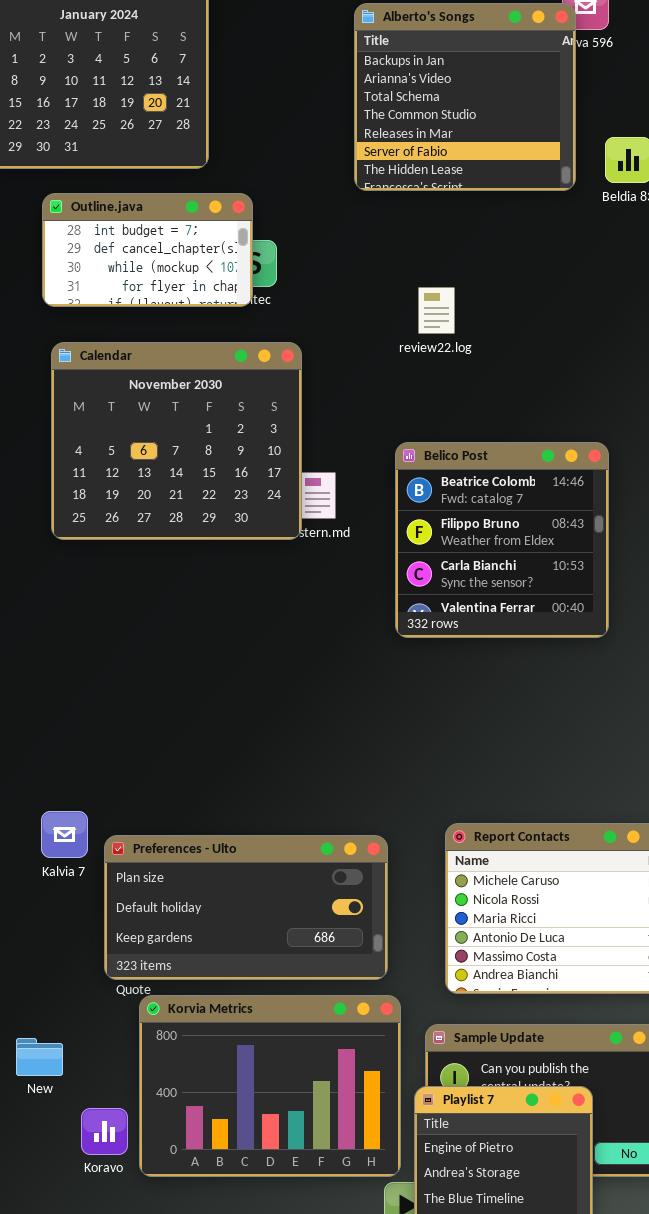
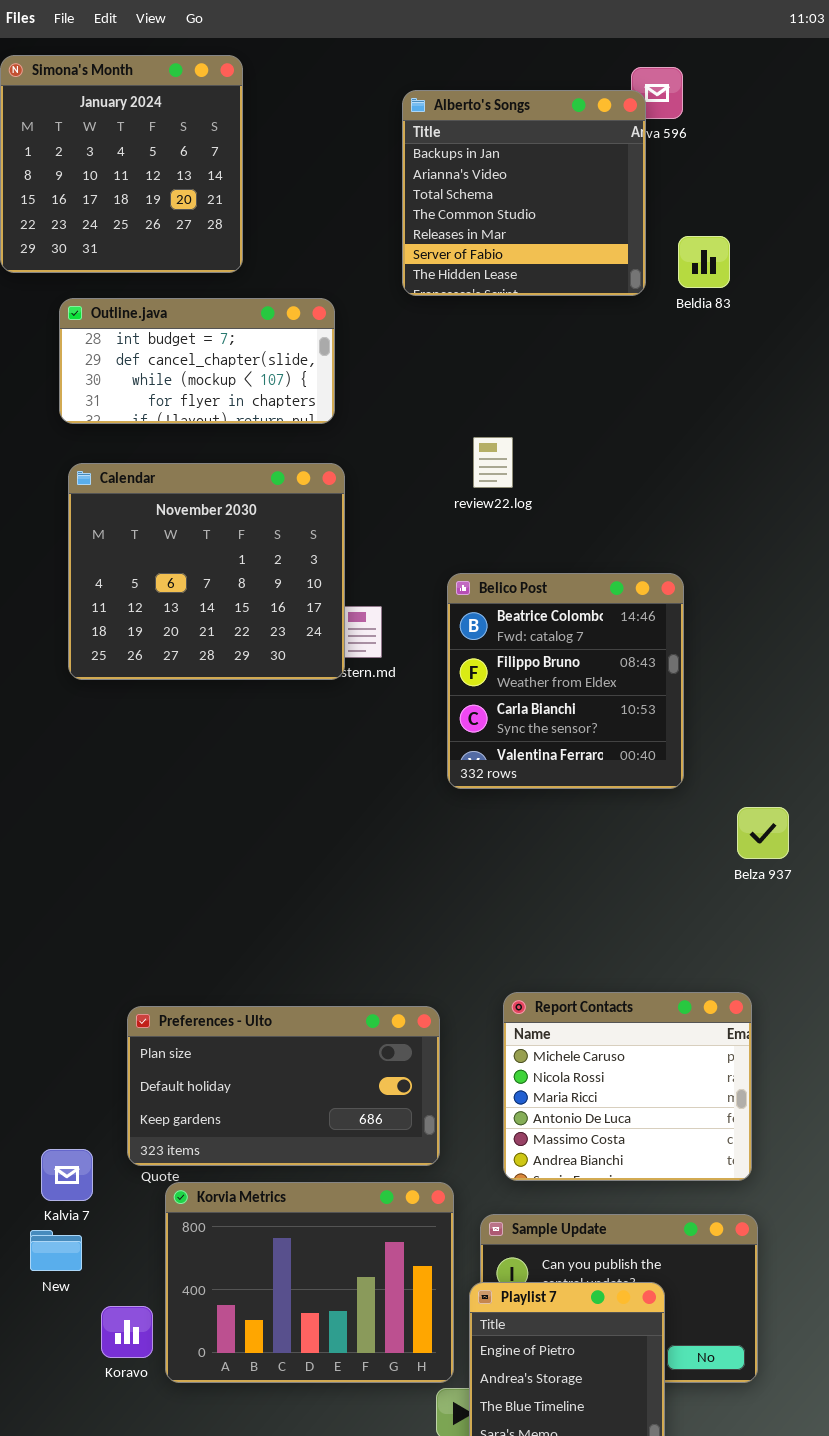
Outline.java: [42,193,253,307] -> [59,298,335,424], resized
review22.log: [418,287,455,334] -> [473,437,513,488], moved
Kalvia 7: [41,811,88,858] -> [41,1149,93,1201], moved

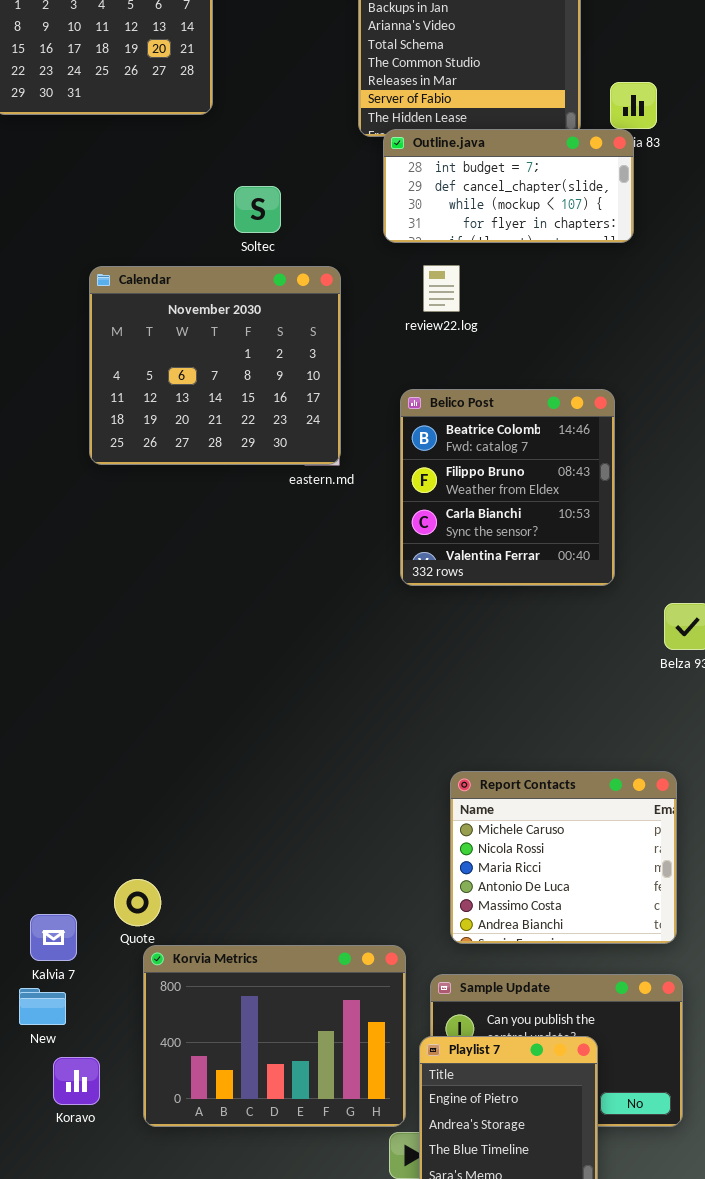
Outline.java: [59,298,335,424] -> [383,129,634,243], moved
Calendar: [68,463,345,680] -> [89,266,341,465], moved
Preferences - Ulto: [127,1006,440,1166] -> none, closed
Koravo: [101,1306,153,1358] -> [53,1057,100,1105], moved

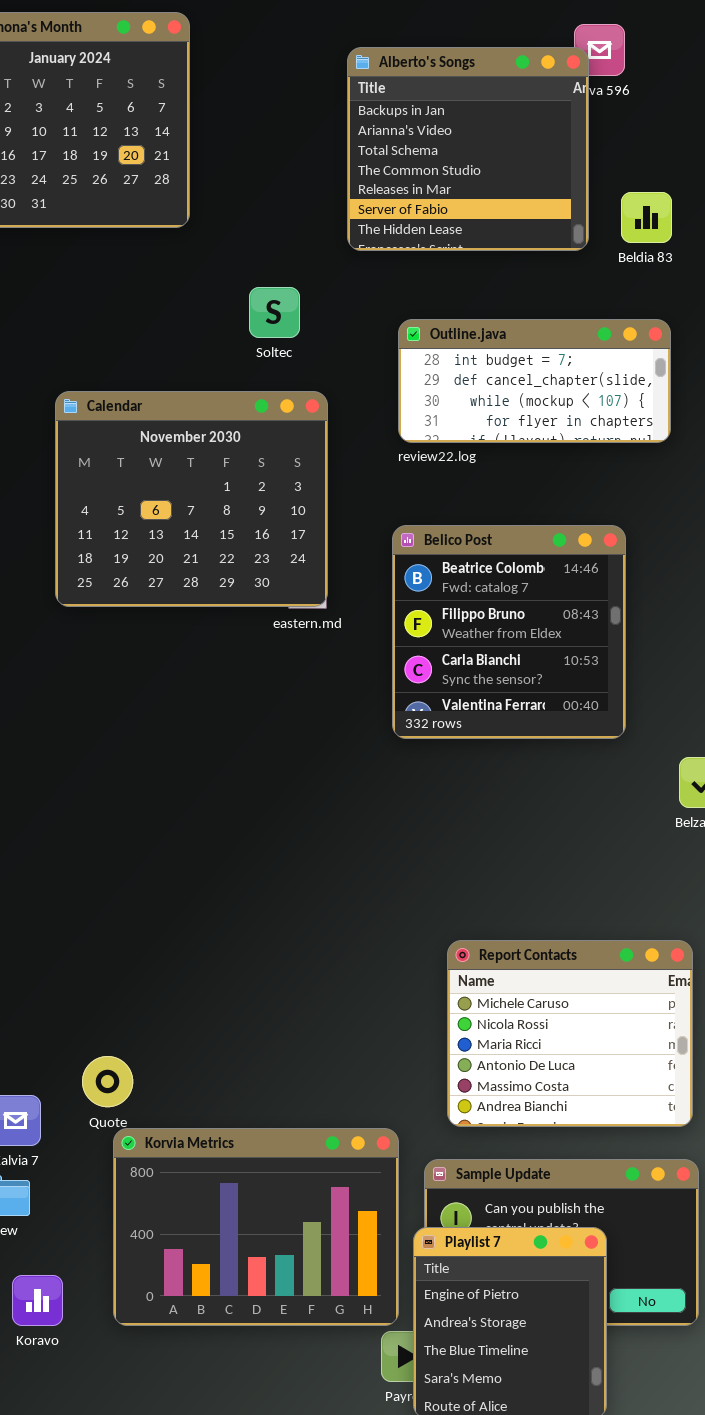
Outline.java: [383,129,634,243] -> [398,319,671,443], moved
Soltec: [234,186,281,233] -> [249,287,300,338], moved
Koravo: [53,1057,100,1105] -> [12,1275,63,1326], moved

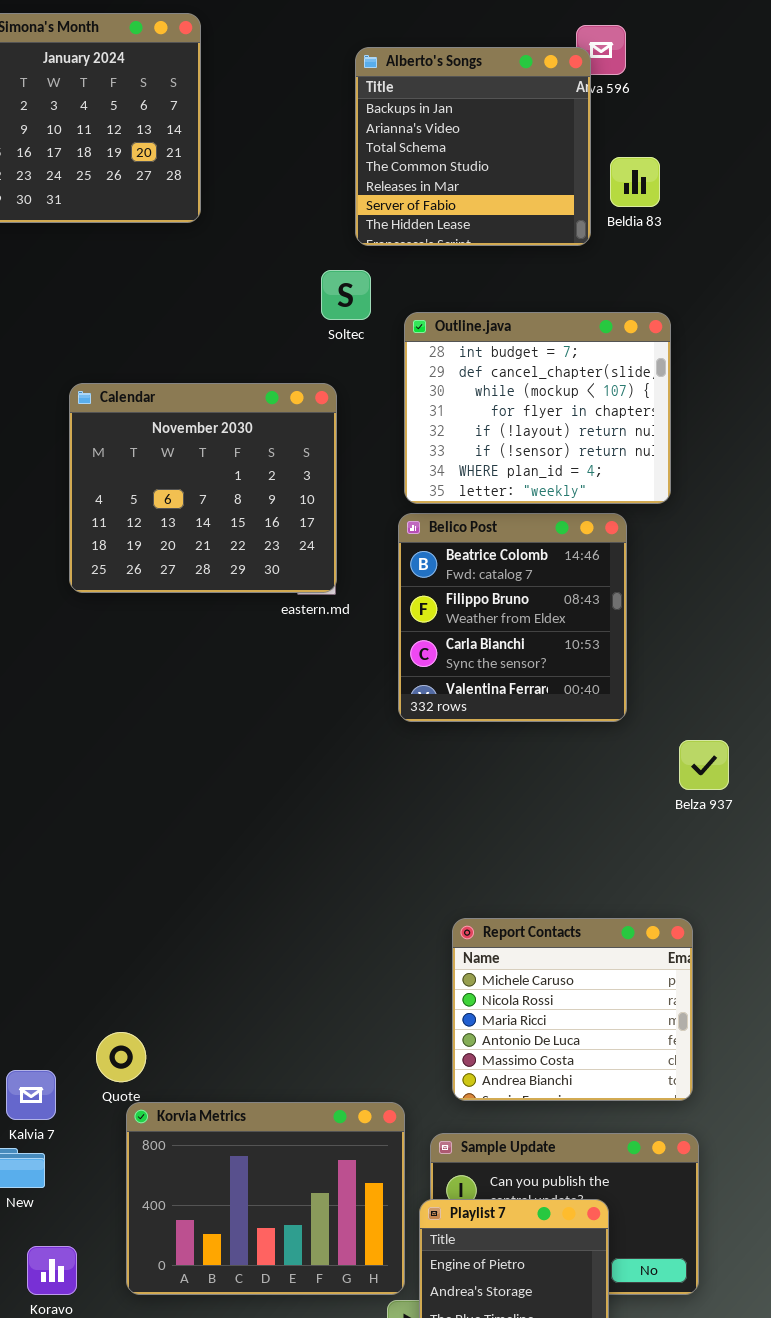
Beldia 83: [621,192,672,243] -> [610,157,660,207], moved
Soltec: [249,287,300,338] -> [321,270,371,320], moved
Outline.java: [398,319,671,443] -> [404,312,671,504], resized

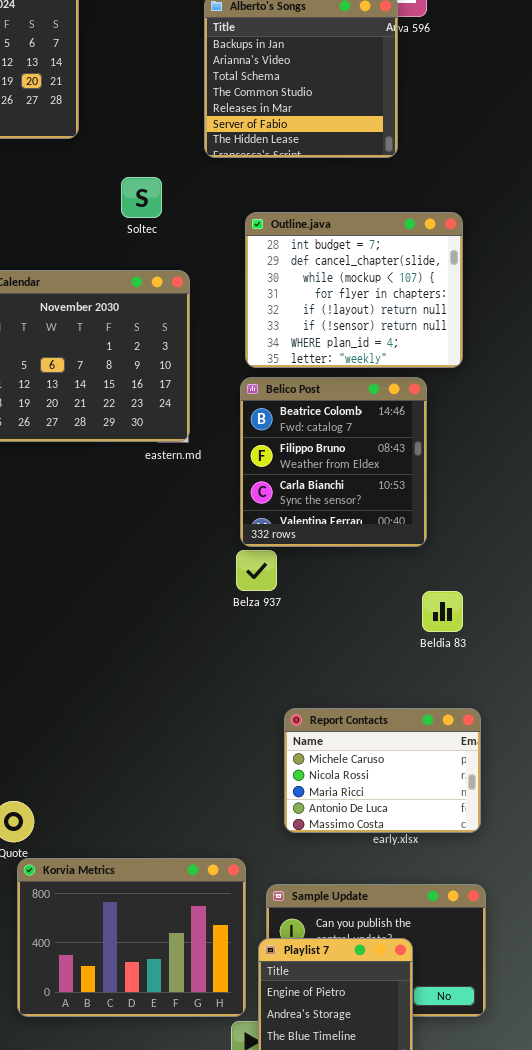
Beldia 83: [610,157,660,207] -> [422,591,463,632], moved
Soltec: [321,270,371,320] -> [121,177,162,218], moved
Belza 937: [679,740,729,790] -> [236,550,277,591], moved
Report Contacts: [452,918,693,1101] -> [284,708,481,833], resized

